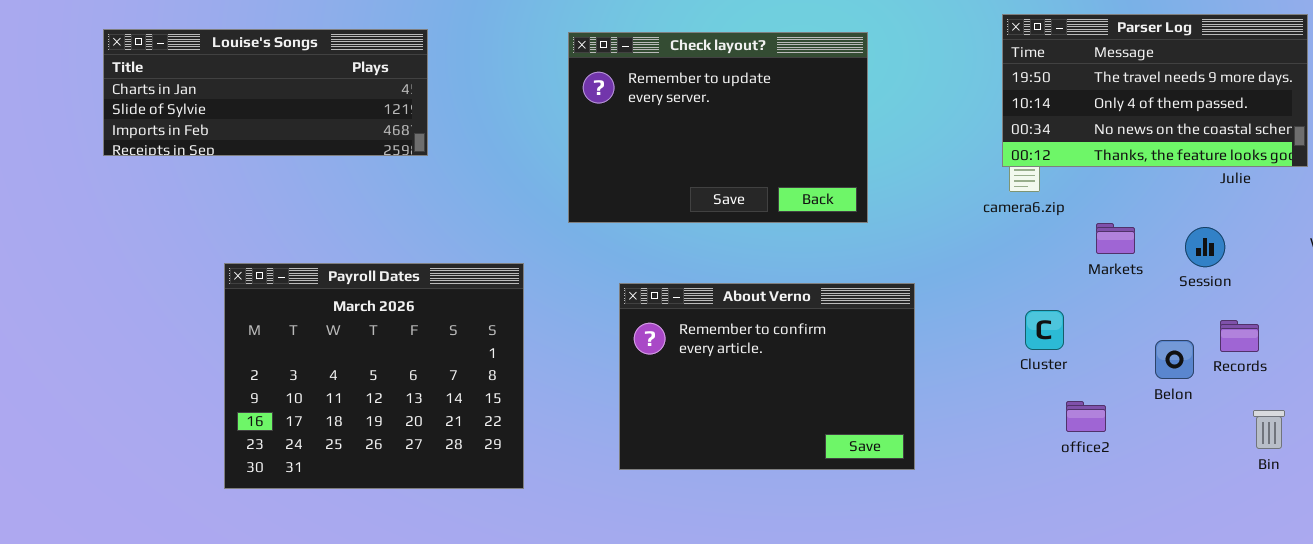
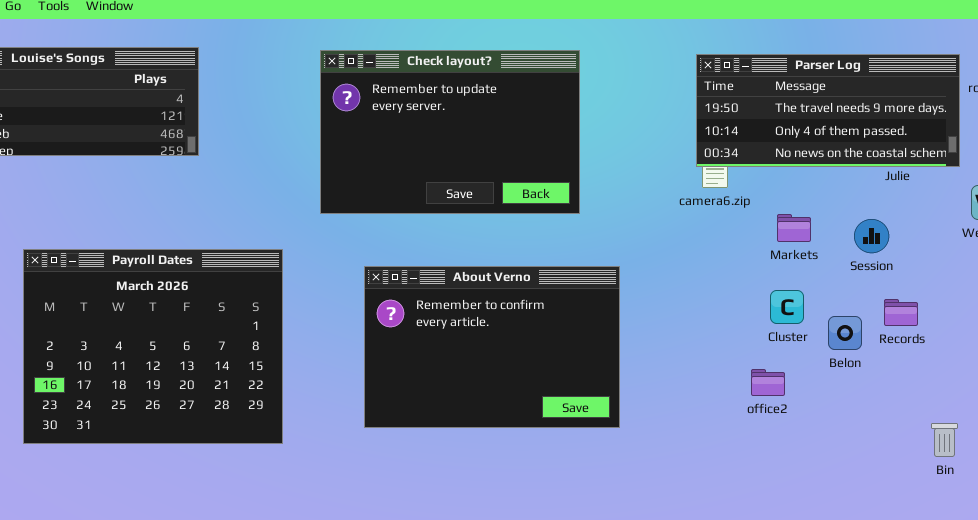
Parser Log: [1002,14,1308,167] -> [696,54,960,167], resized
Cluster: [1025,310,1064,350] -> [770,290,804,324], moved
Bin: [1253,410,1285,449] -> [931,423,958,457], moved

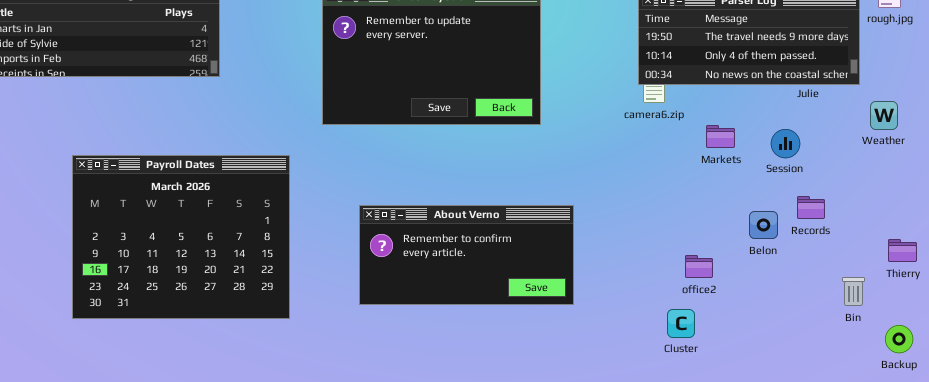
About Verno: [364,266,620,428] -> [359,205,574,305], resized
Cluster: [770,290,804,324] -> [667,309,695,338], moved
Bin: [931,423,958,457] -> [842,277,865,306], moved

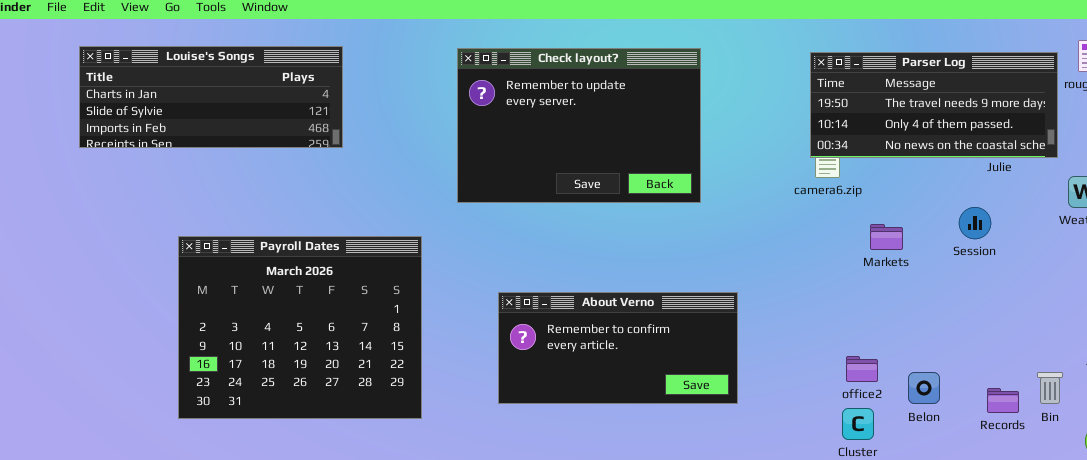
Markets: [706,125,735,148] -> [870,224,903,250], moved
Records: [797,196,825,219] -> [987,388,1019,413], moved
Belon: [749,211,778,239] -> [908,372,940,404], moved
office2: [685,255,713,278] -> [846,356,878,382], moved

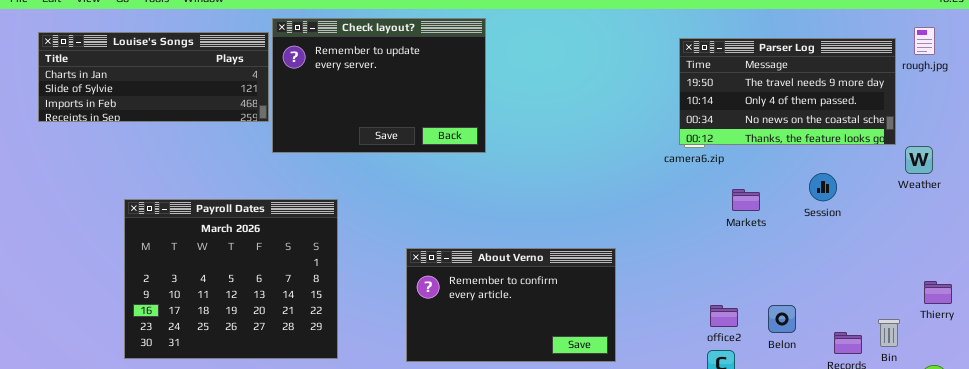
Check layout?: [457,48,701,203] -> [272,18,486,153], moved
Parser Log: [810,52,1058,158] -> [679,38,896,145], resized
About Verno: [498,292,738,404] -> [406,248,616,362], resized
Belon: [908,372,940,404] -> [768,305,796,333], moved

